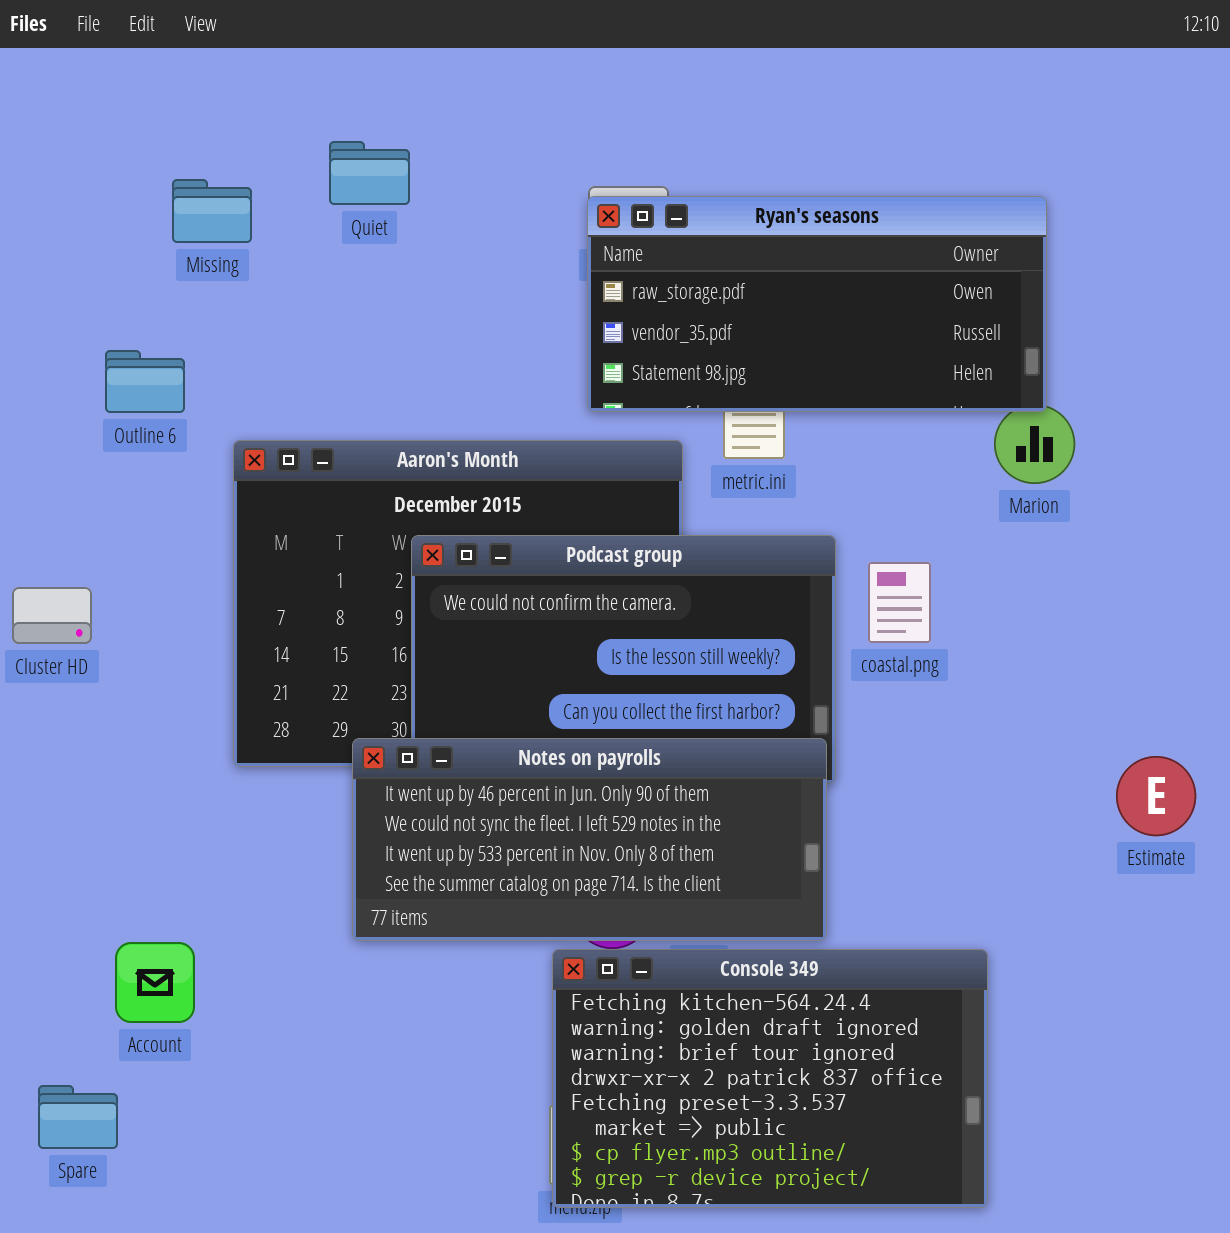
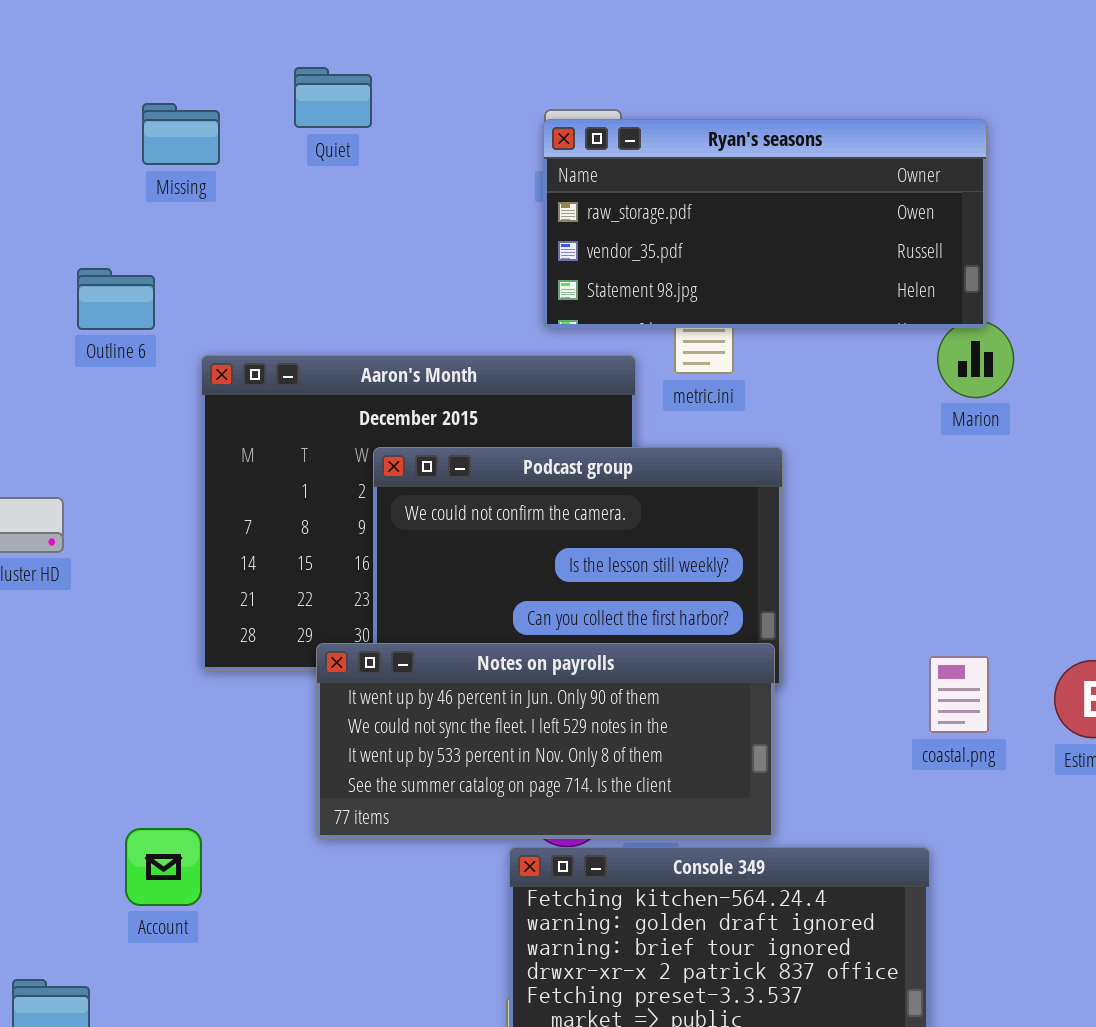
coastal.png: [868,562,931,643] -> [929,656,989,733], moved
Account: [115,942,195,1023] -> [125,828,202,906], moved

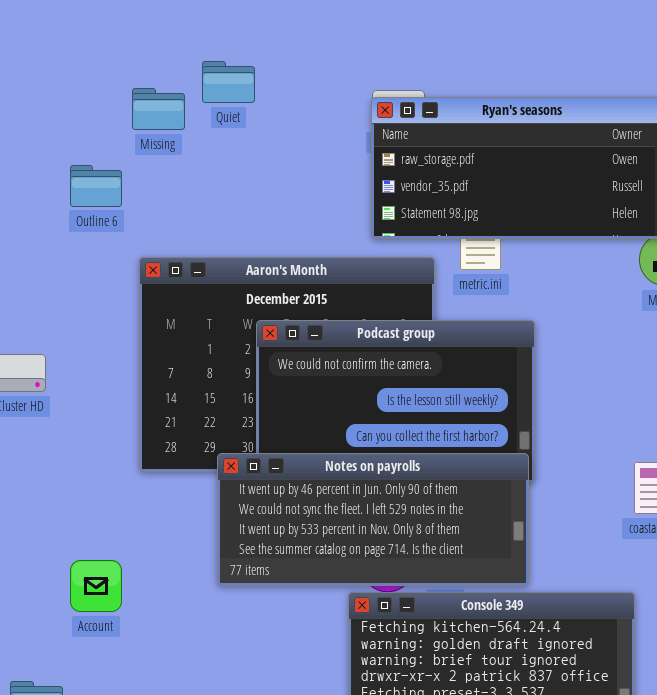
Missing: [142,103,220,165] -> [132,88,185,130], moved
Outline 6: [77,268,155,330] -> [70,165,122,207], moved
Account: [125,828,202,906] -> [70,560,122,612], moved

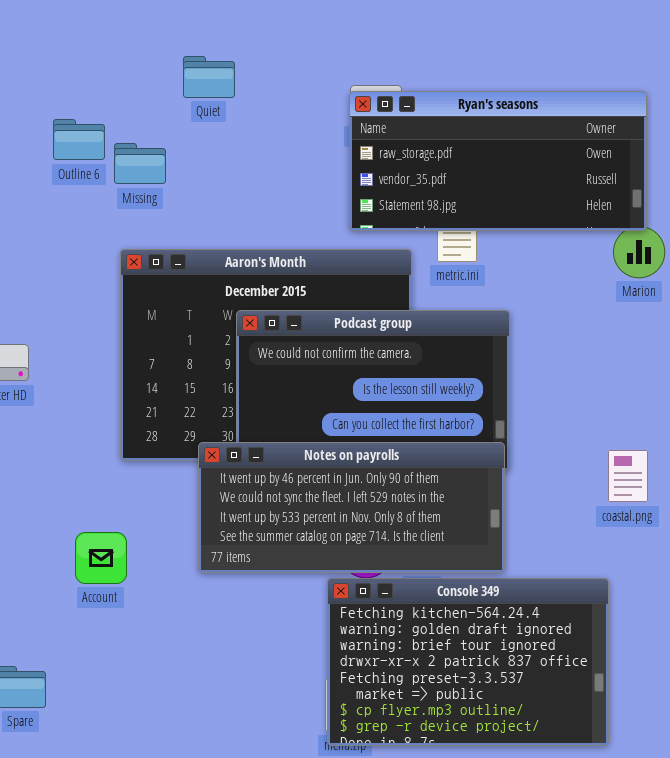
Missing: [132,88,185,130] -> [114,143,166,184], moved
Outline 6: [70,165,122,207] -> [53,119,105,160], moved
Account: [70,560,122,612] -> [75,532,127,584], moved

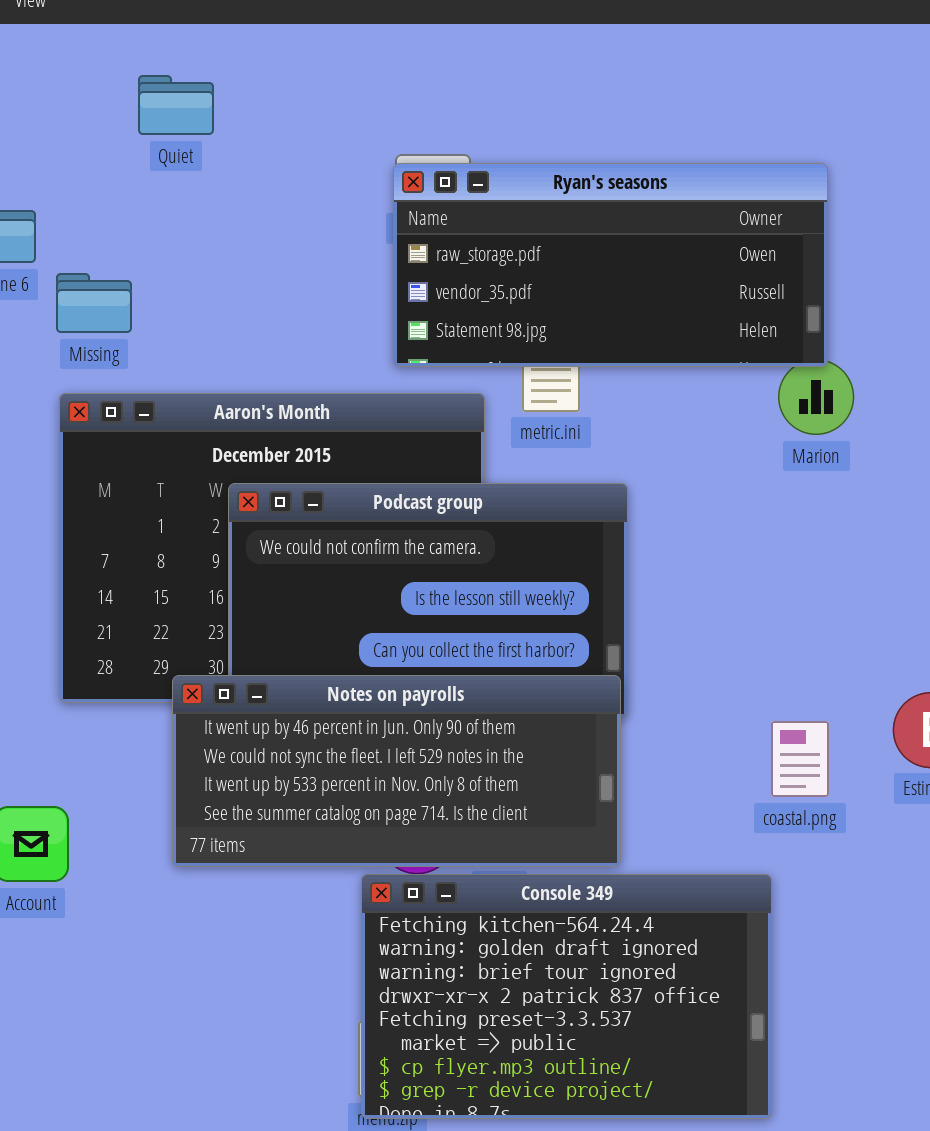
Quiet: [183,56,235,98] -> [138,75,214,135], moved
Missing: [114,143,166,184] -> [56,273,132,333], moved
coastal.png: [608,450,648,502] -> [771,721,829,797], moved

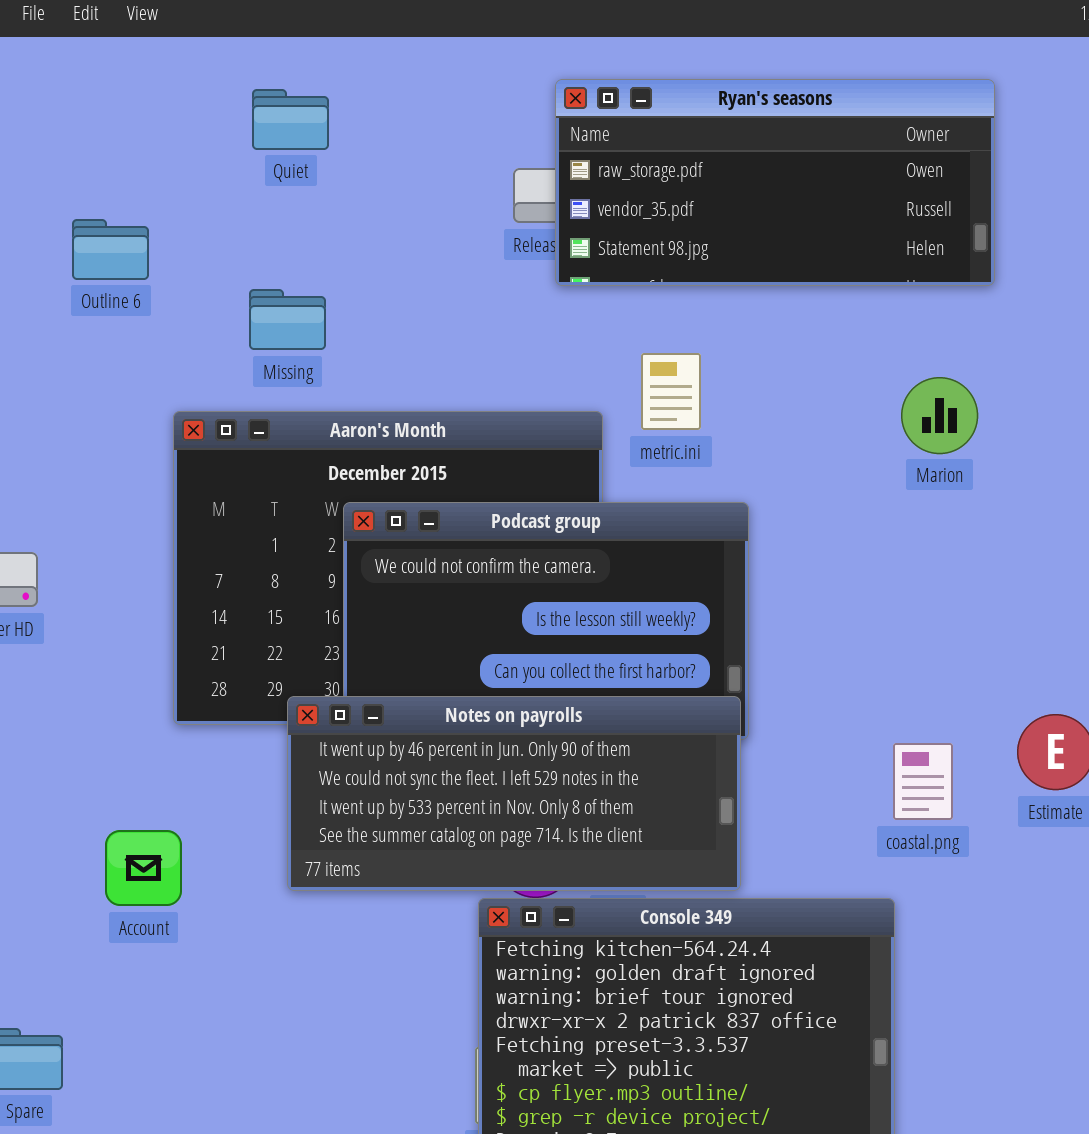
Ryan's seasons: [393,163,828,367] -> [555,79,995,286], moved
Missing: [56,273,132,333] -> [249,289,326,350], moved

